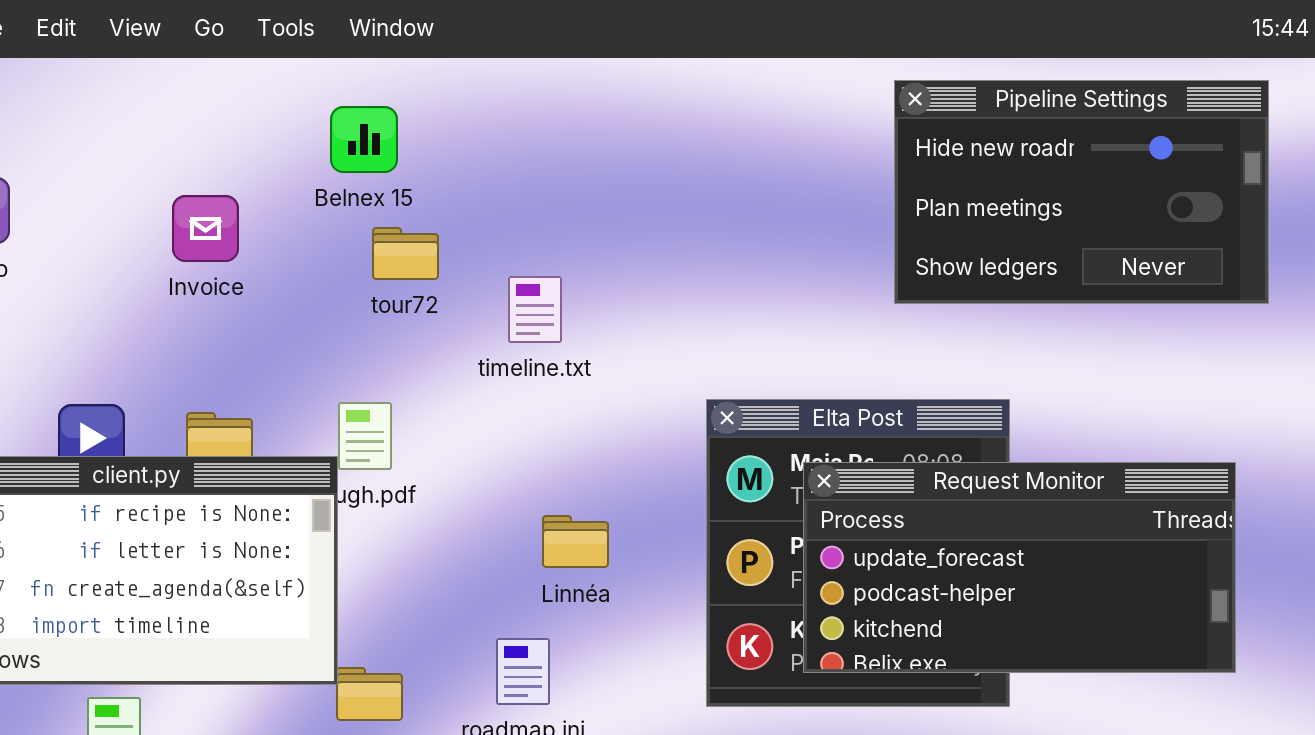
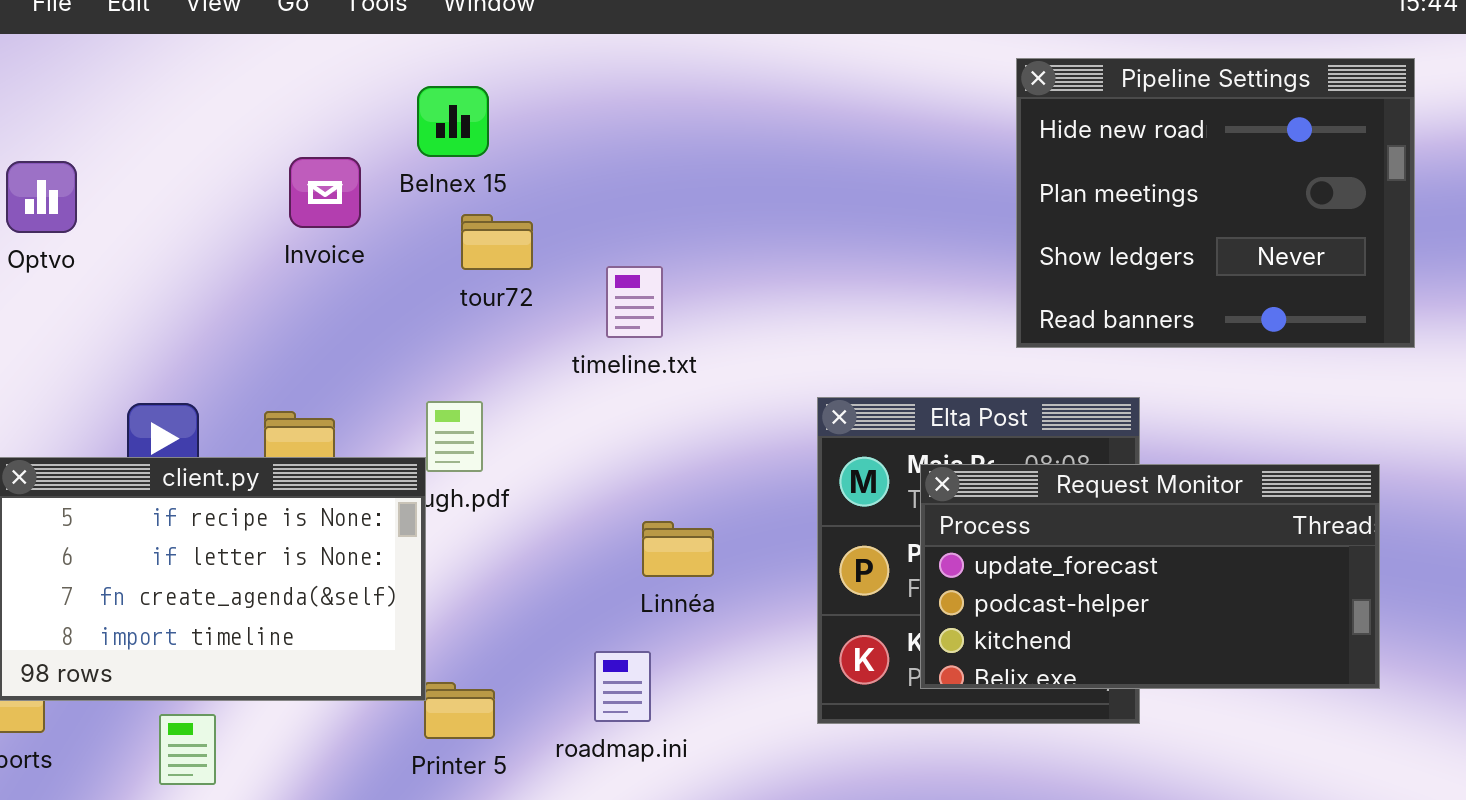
Pipeline Settings: [894,80,1269,304] -> [1016,58,1415,348], resized
Invoice: [172,195,239,262] -> [289,157,361,228], moved

